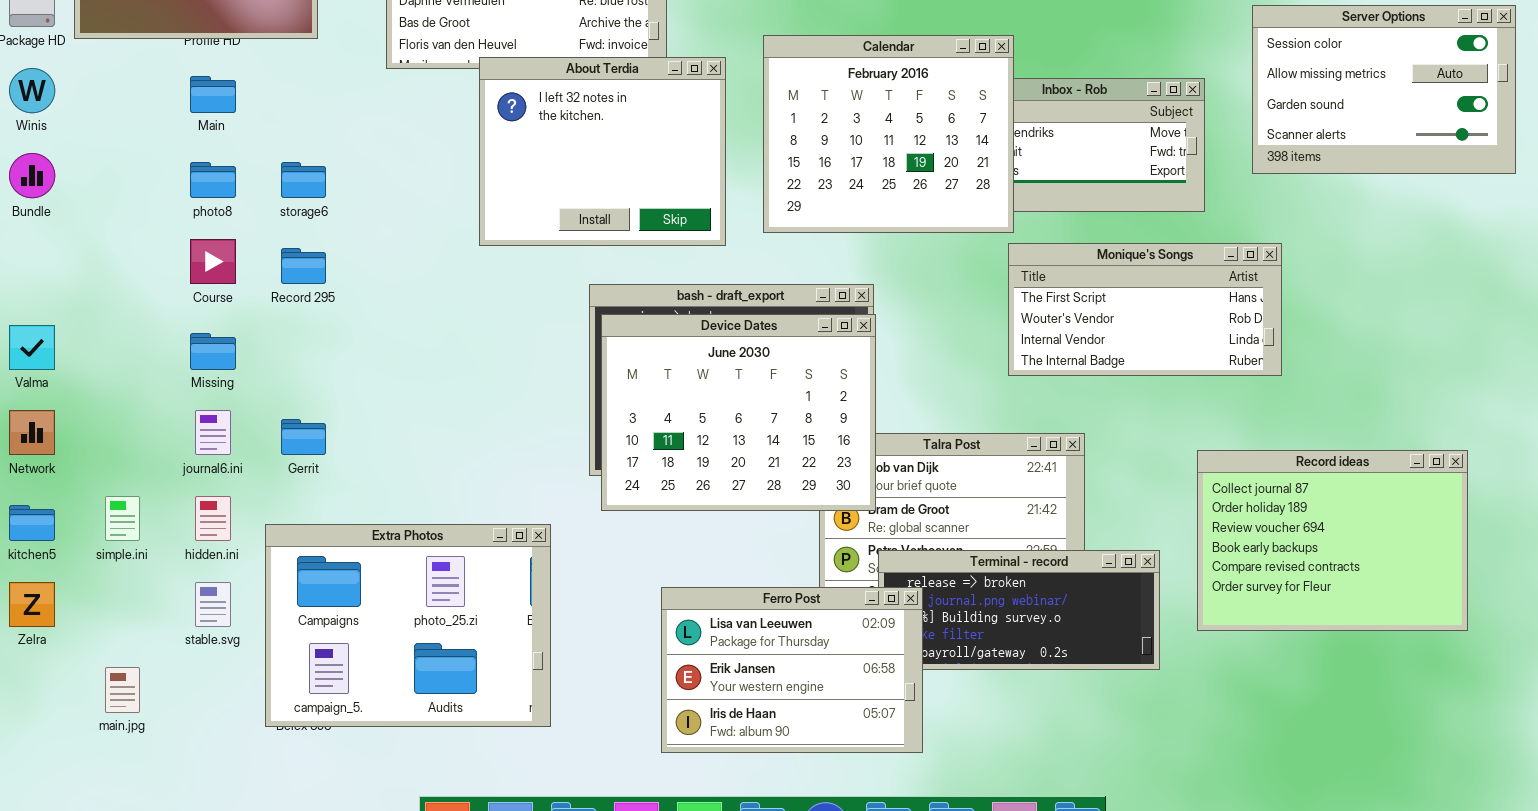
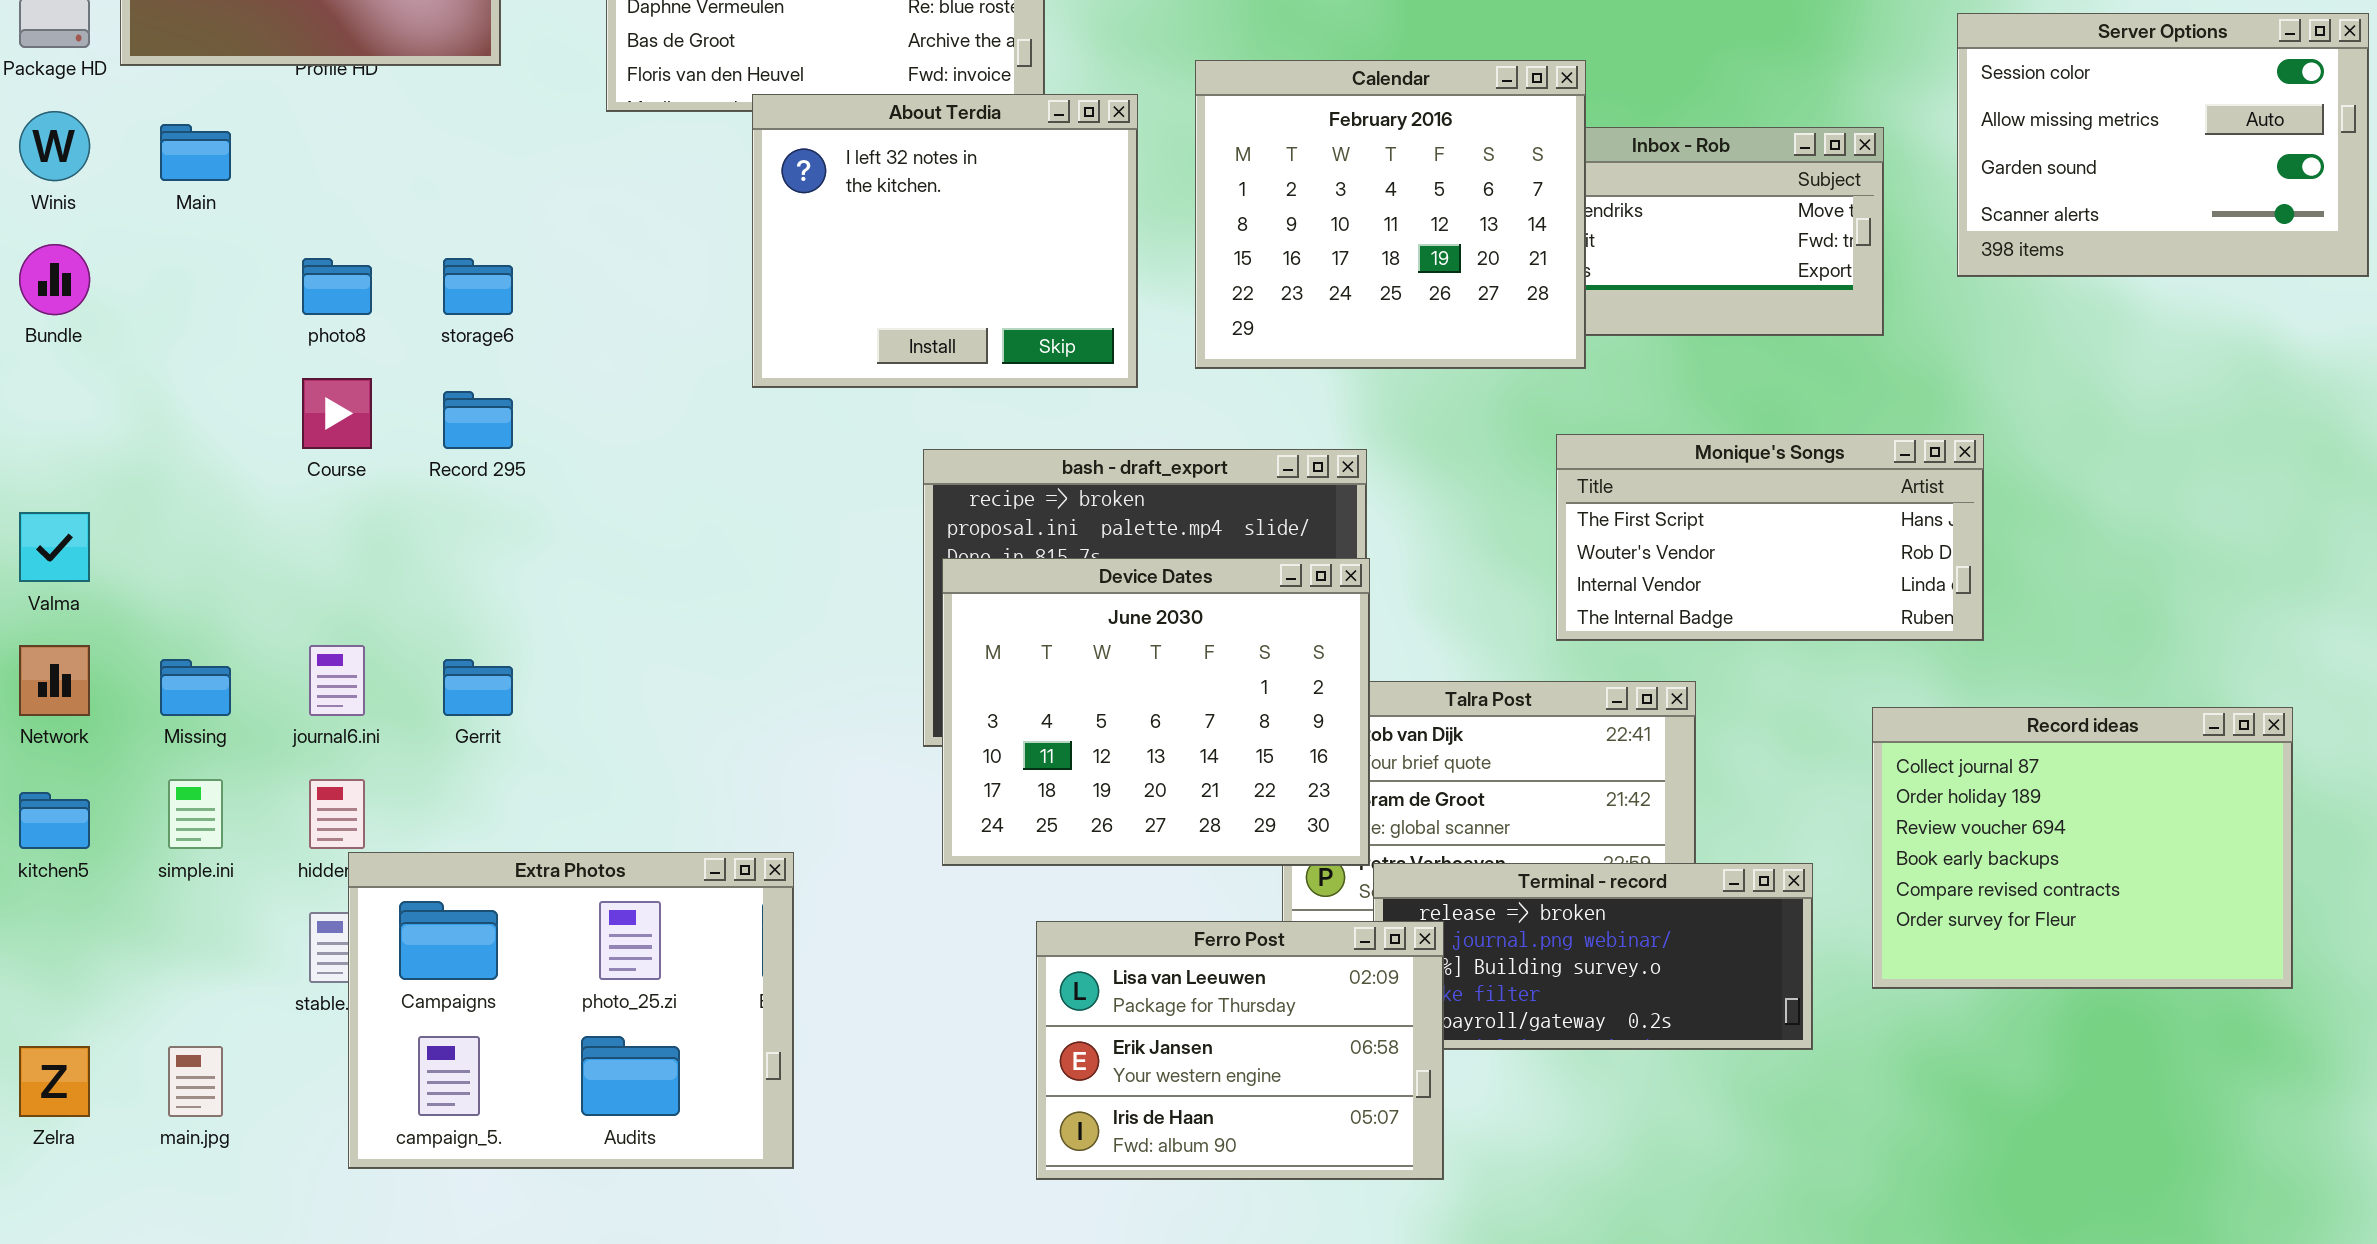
Main: [190,76,236,113] -> [160,124,231,181], moved
Monique's Songs: [1008,243,1282,376] -> [1556,434,1984,641], moved
Device Dates: [601,314,876,511] -> [942,558,1370,866], moved
Missing: [190,333,236,370] -> [160,659,231,716], moved
Extra Photos: [265,524,551,727] -> [348,852,794,1169], moved
Zelra: [9,582,55,627] -> [19,1046,90,1117], moved

